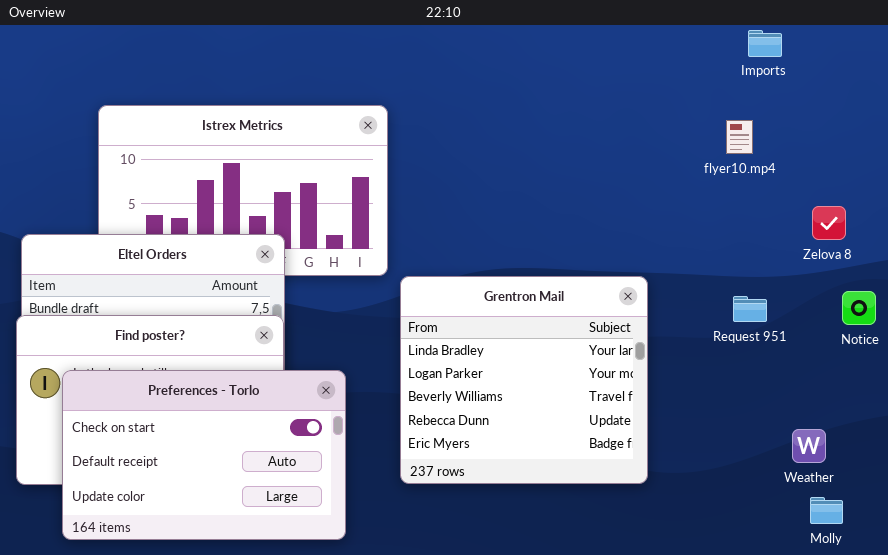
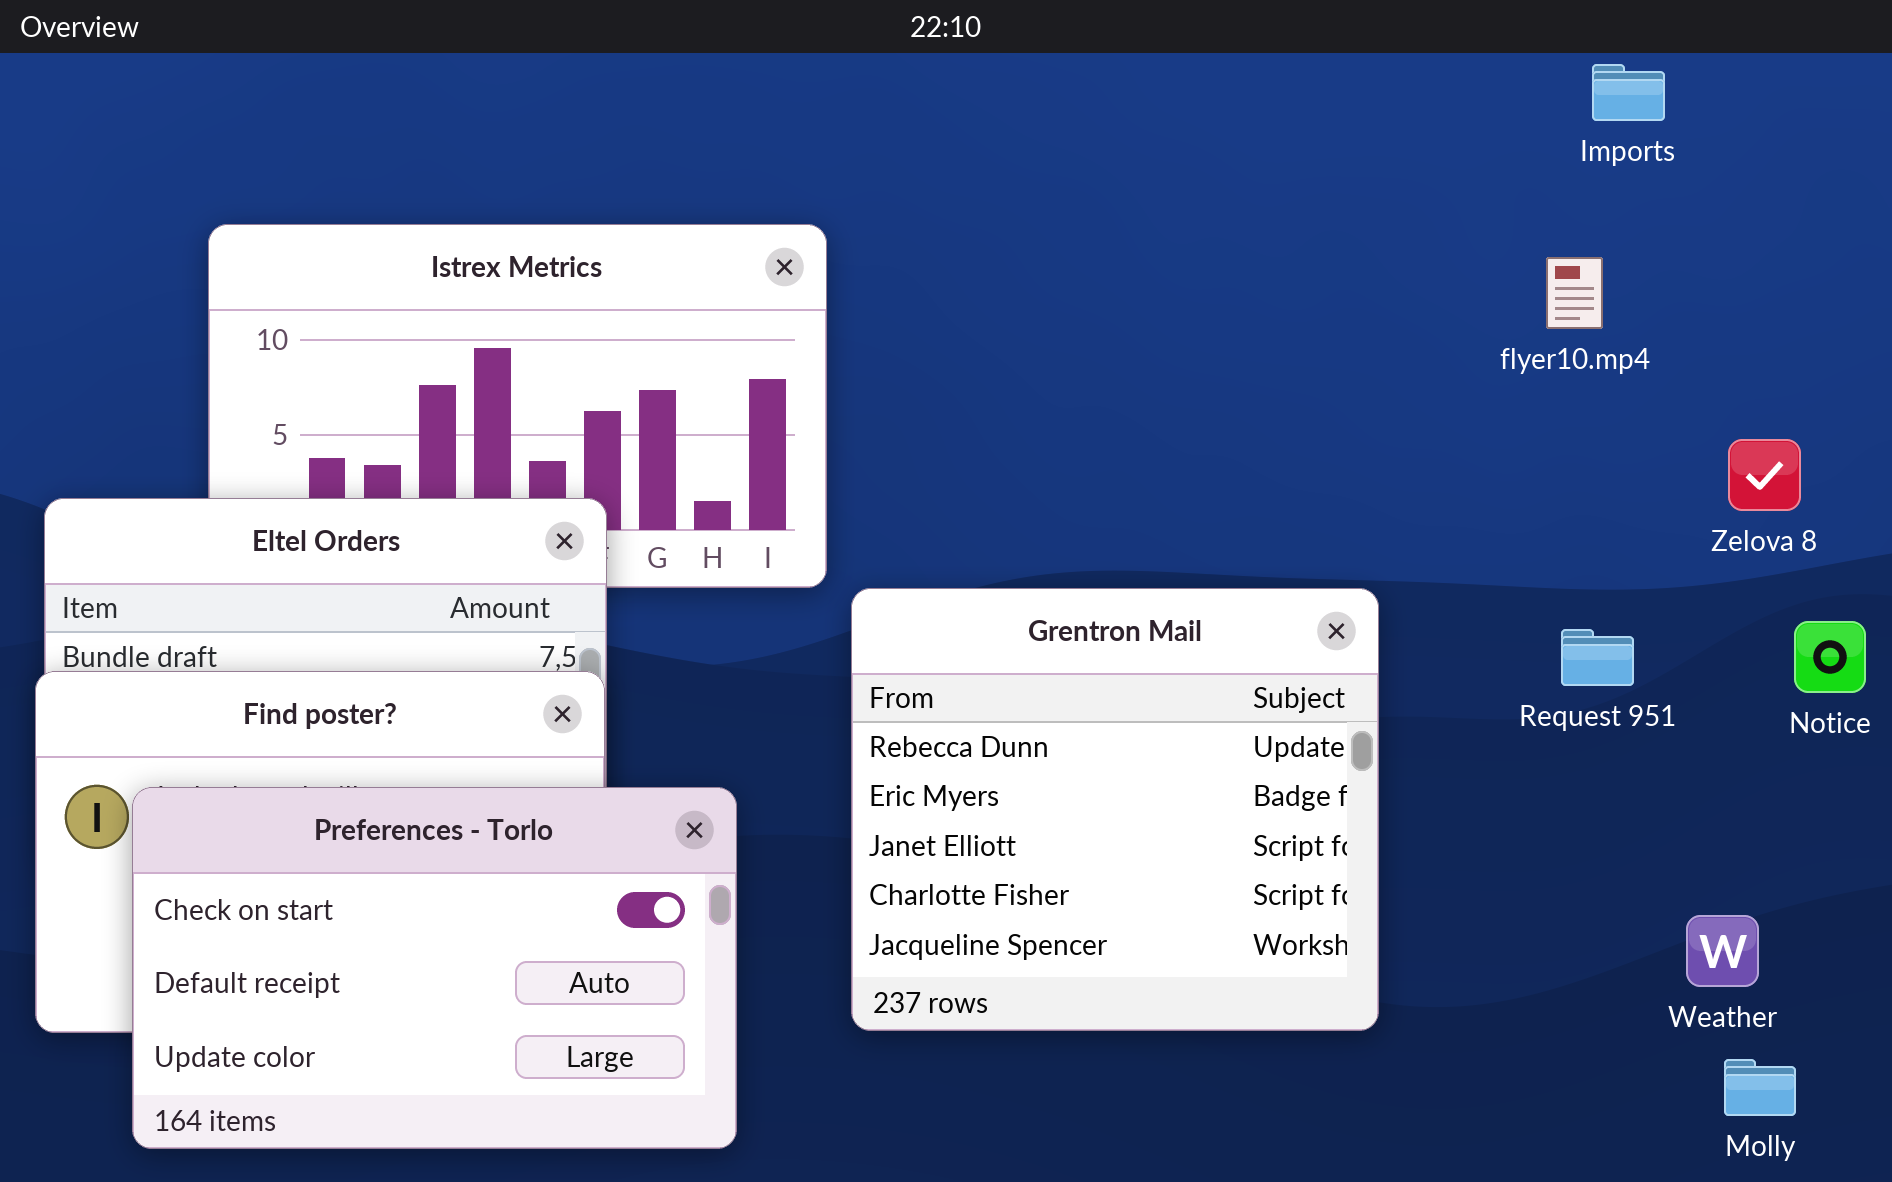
Grentron Mail: [400,276,648,484] -> [851,588,1379,1031], scrolled down 3 rows

